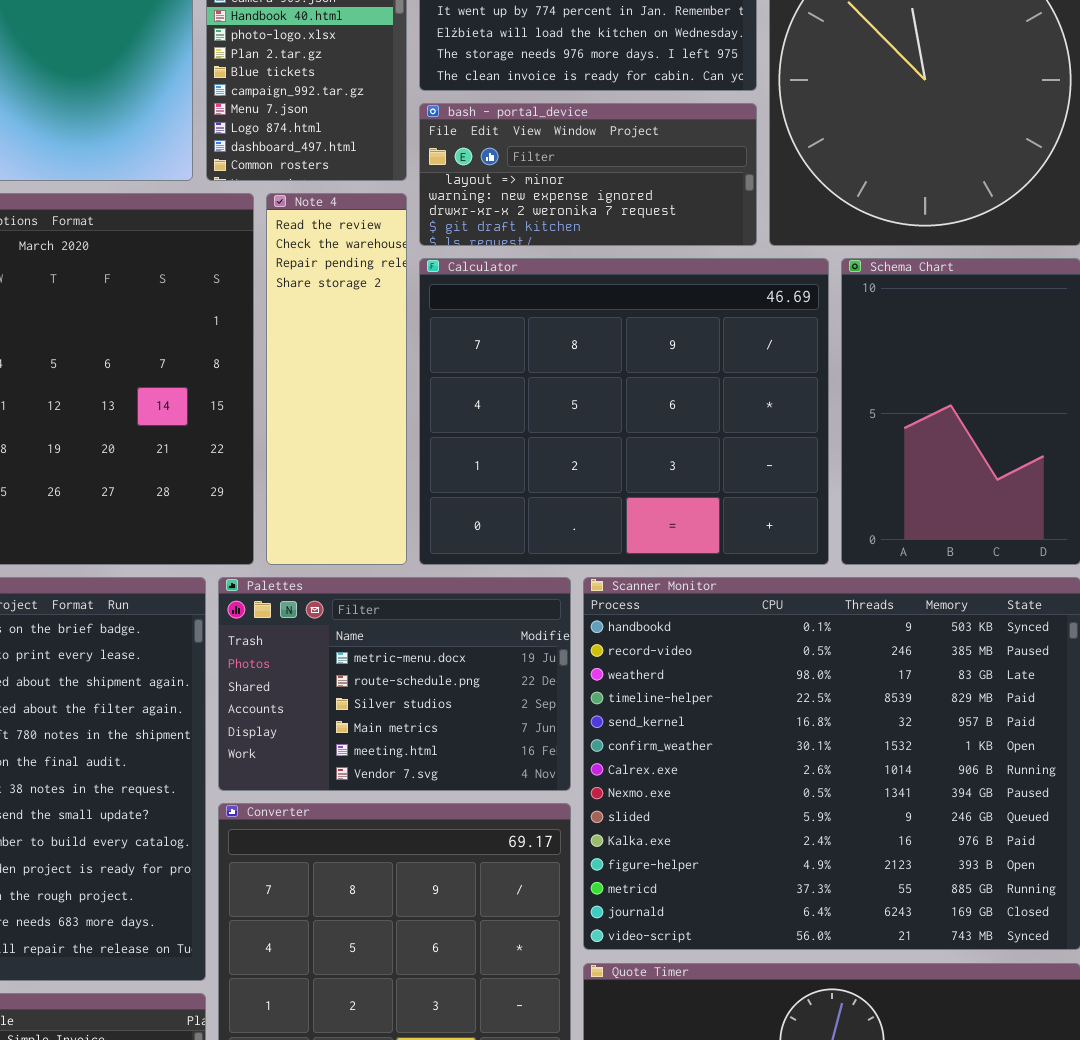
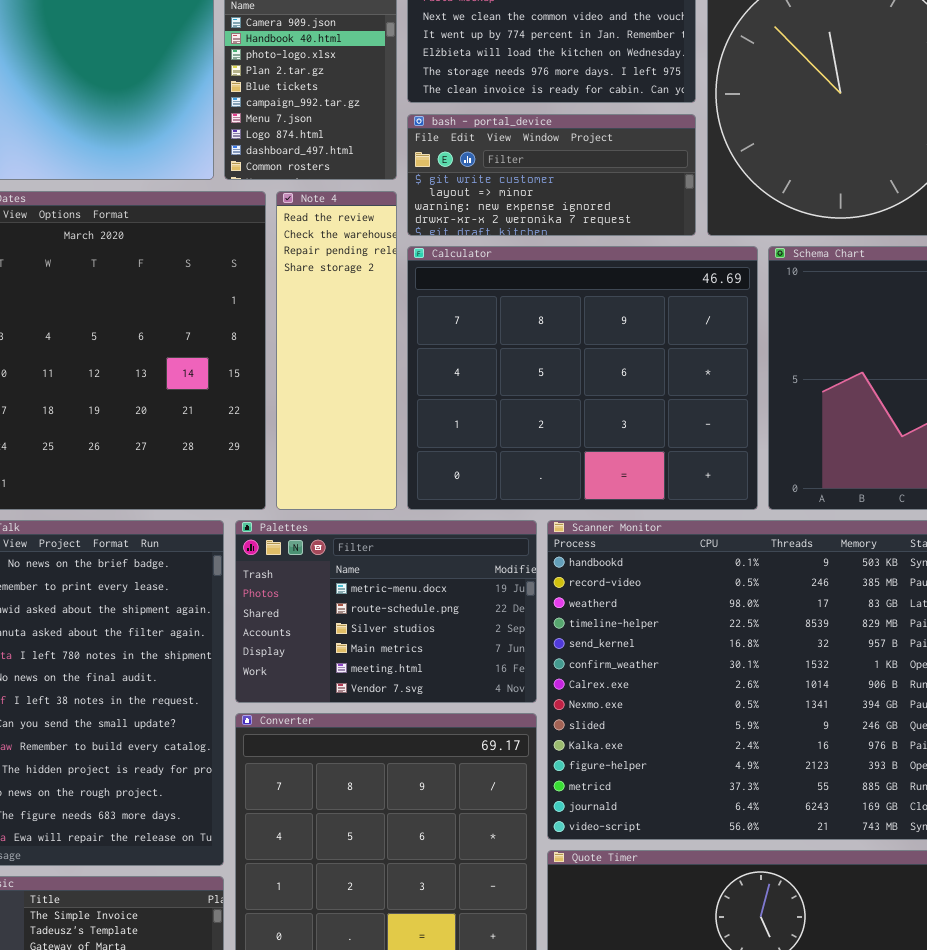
bash - portal_device: [419,103,757,246] -> [407,114,696,236], scrolled up 1 row

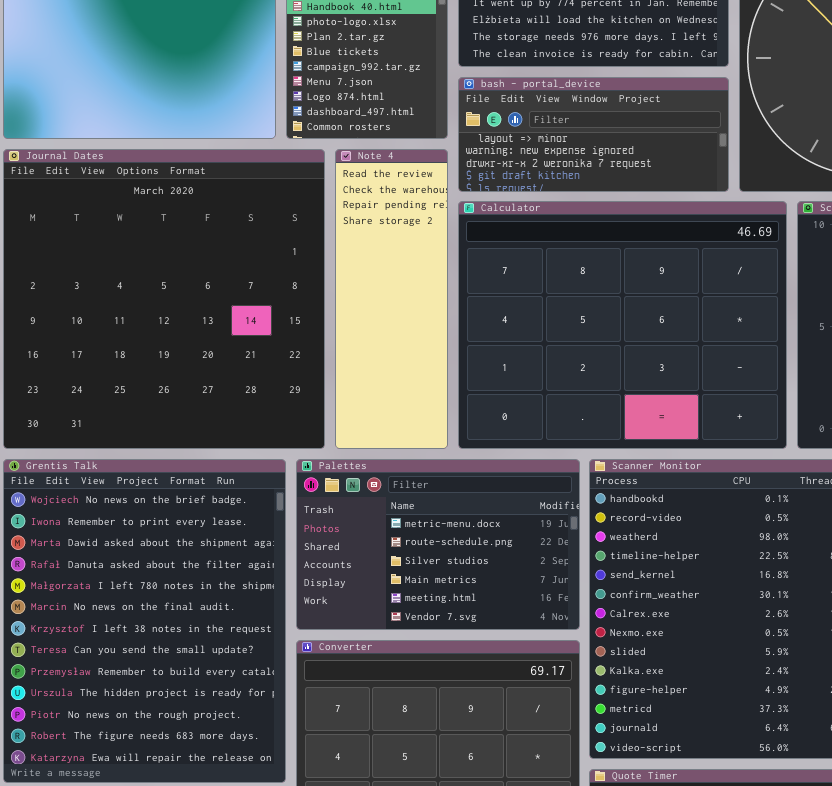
bash - portal_device: [407,114,696,236] -> [458,77,729,192], scrolled down 1 row

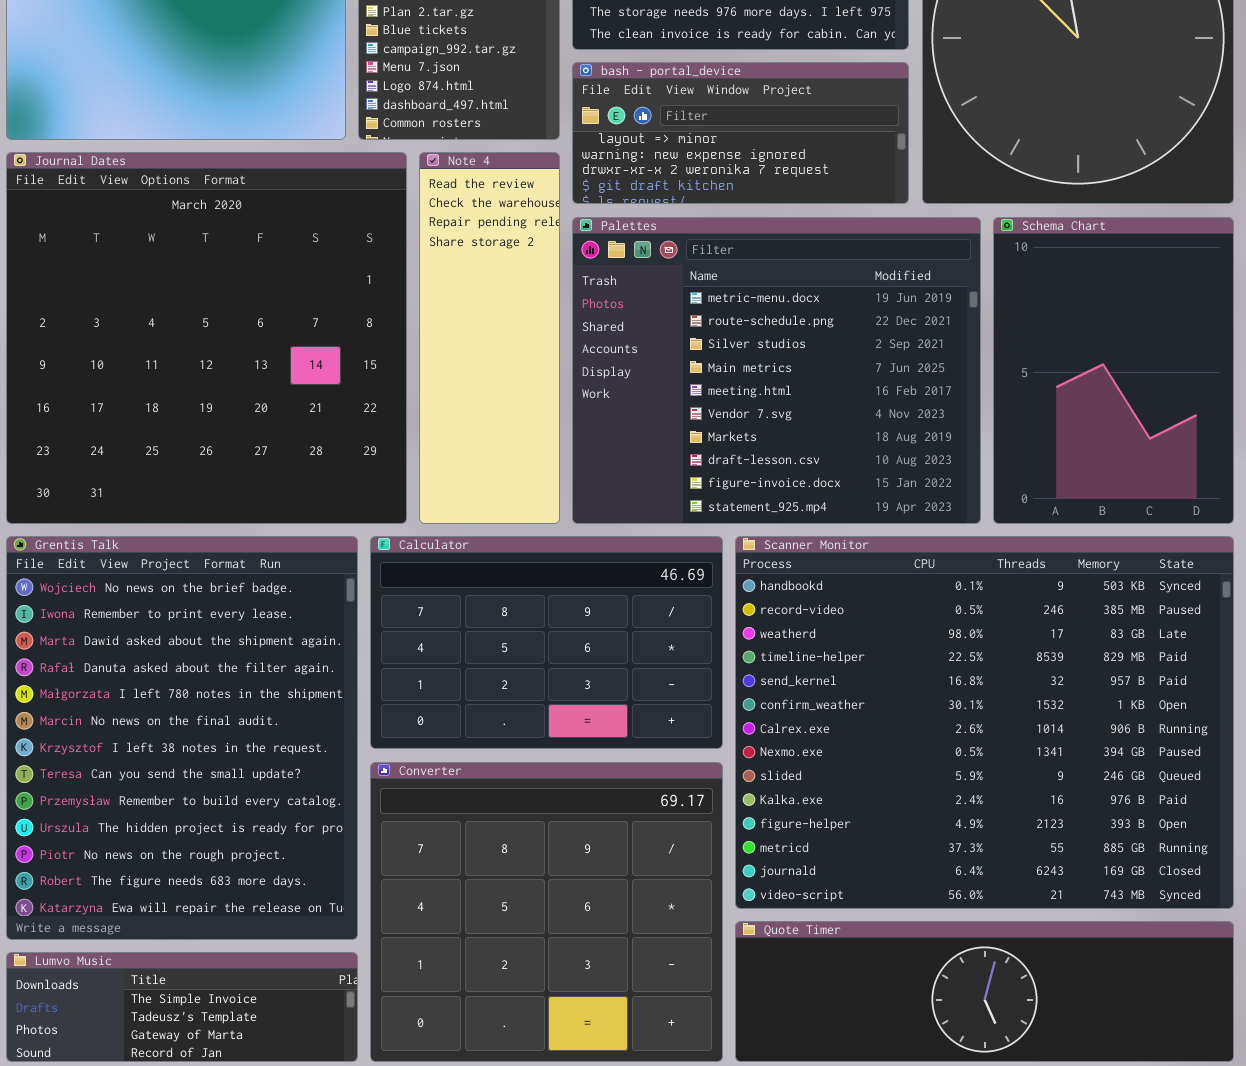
Calculator: [458,201,787,449] -> [370,536,723,749], moved, resized
Palettes: [296,459,580,630] -> [572,217,981,524], moved, resized

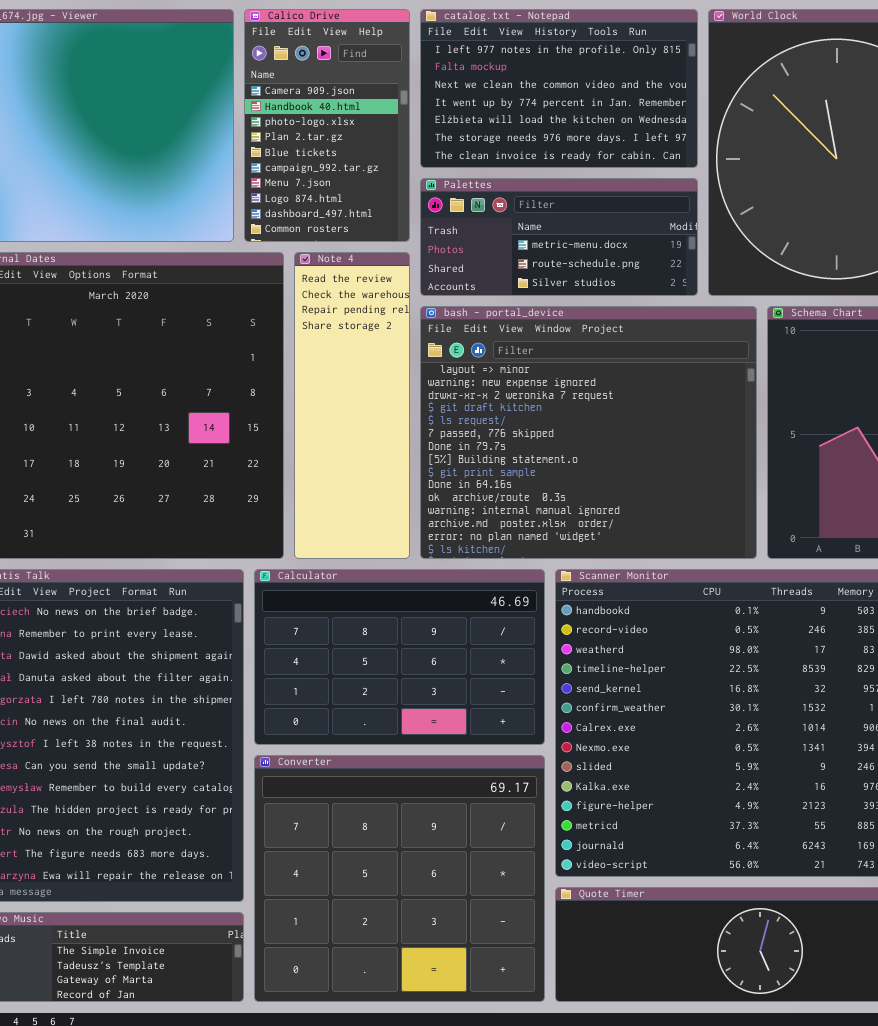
bash - portal_device: [572,62,909,204] -> [420,306,757,559], moved, resized
Palettes: [572,217,981,524] -> [420,178,698,296], moved, resized

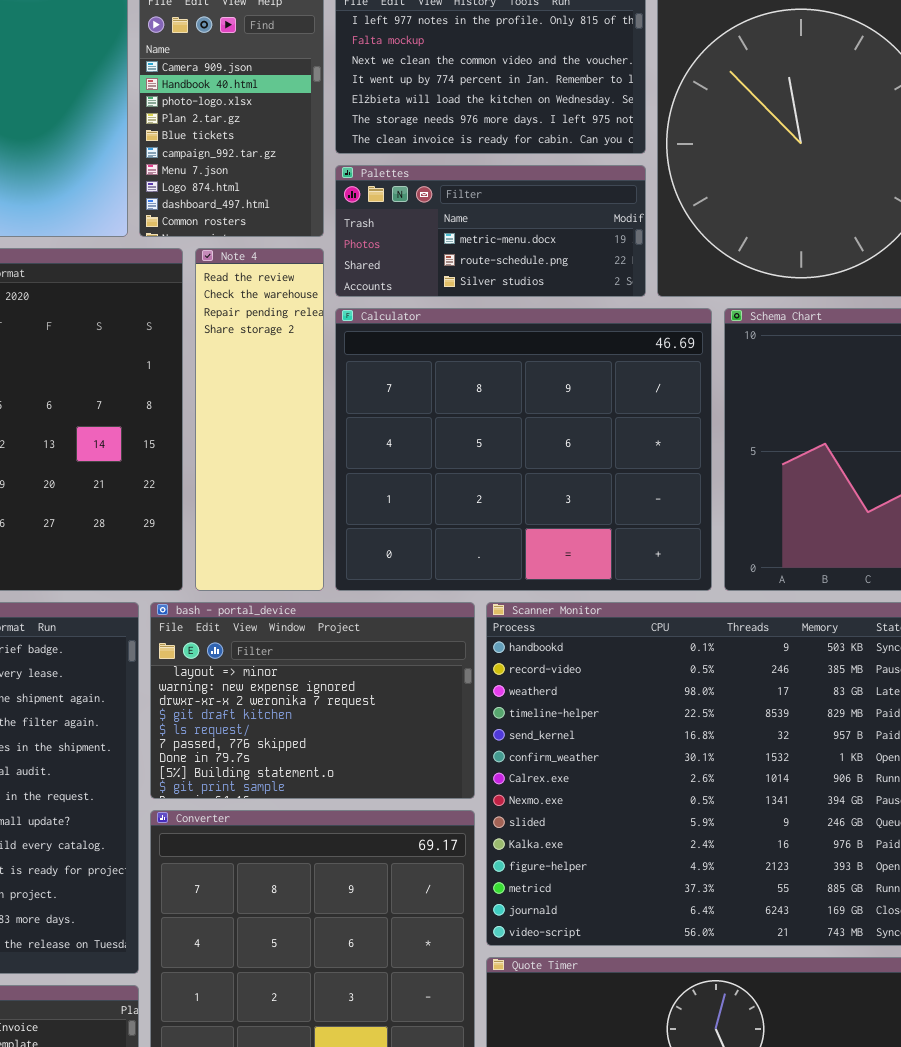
bash - portal_device: [420,306,757,559] -> [150,602,475,799], moved, resized
Calculator: [254,569,545,745] -> [335,308,712,591], moved, resized

